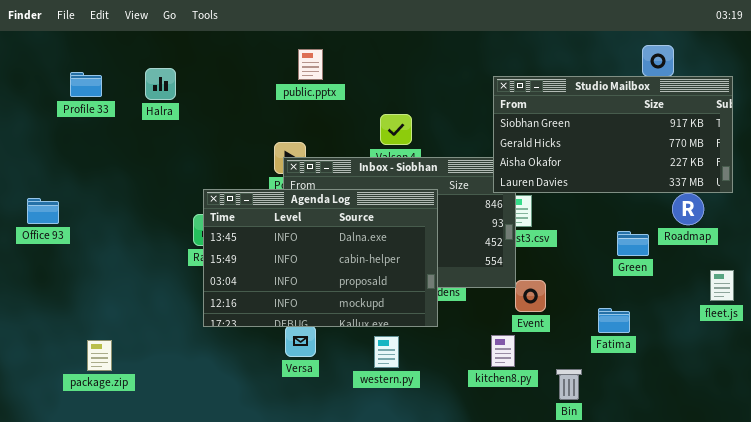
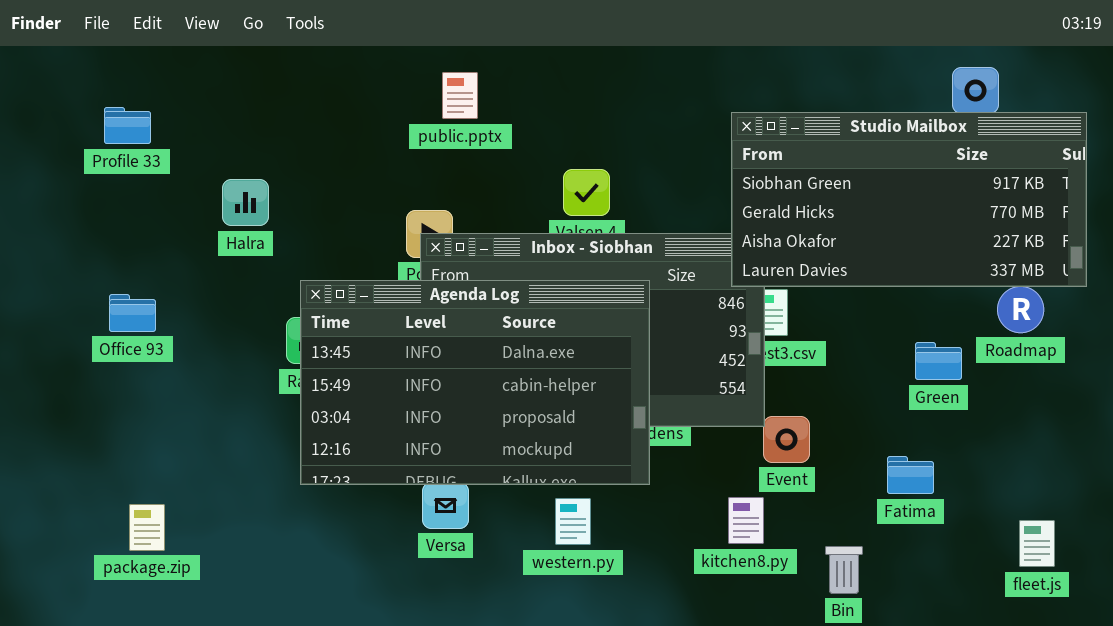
Halra: [145,68,176,100] -> [222,179,269,226], moved
Office 93: [27,198,59,224] -> [109,294,156,332], moved
fleet.js: [710,270,734,301] -> [1019,520,1055,567], moved

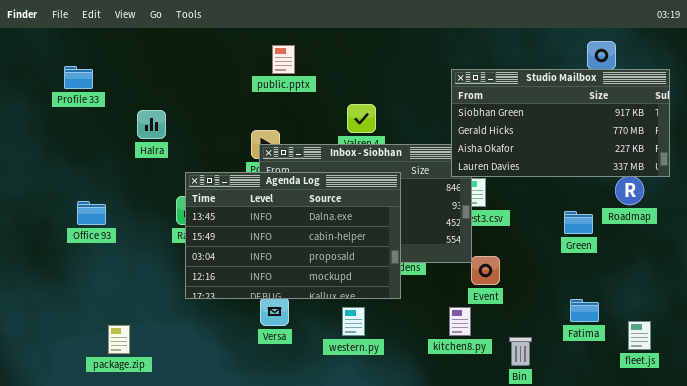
Office 93: [109,294,156,332] -> [77,201,106,225], moved
Fatima: [887,456,934,494] -> [570,299,599,322], moved
package.zip: [129,504,165,551] -> [108,325,130,354], moved

